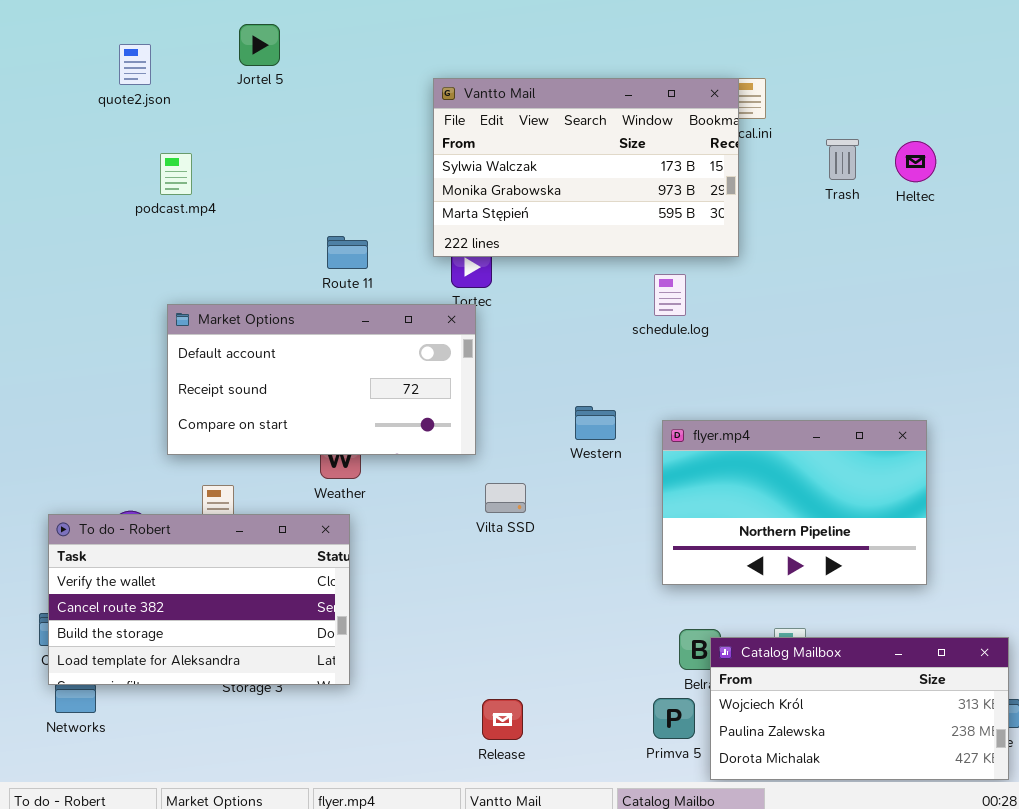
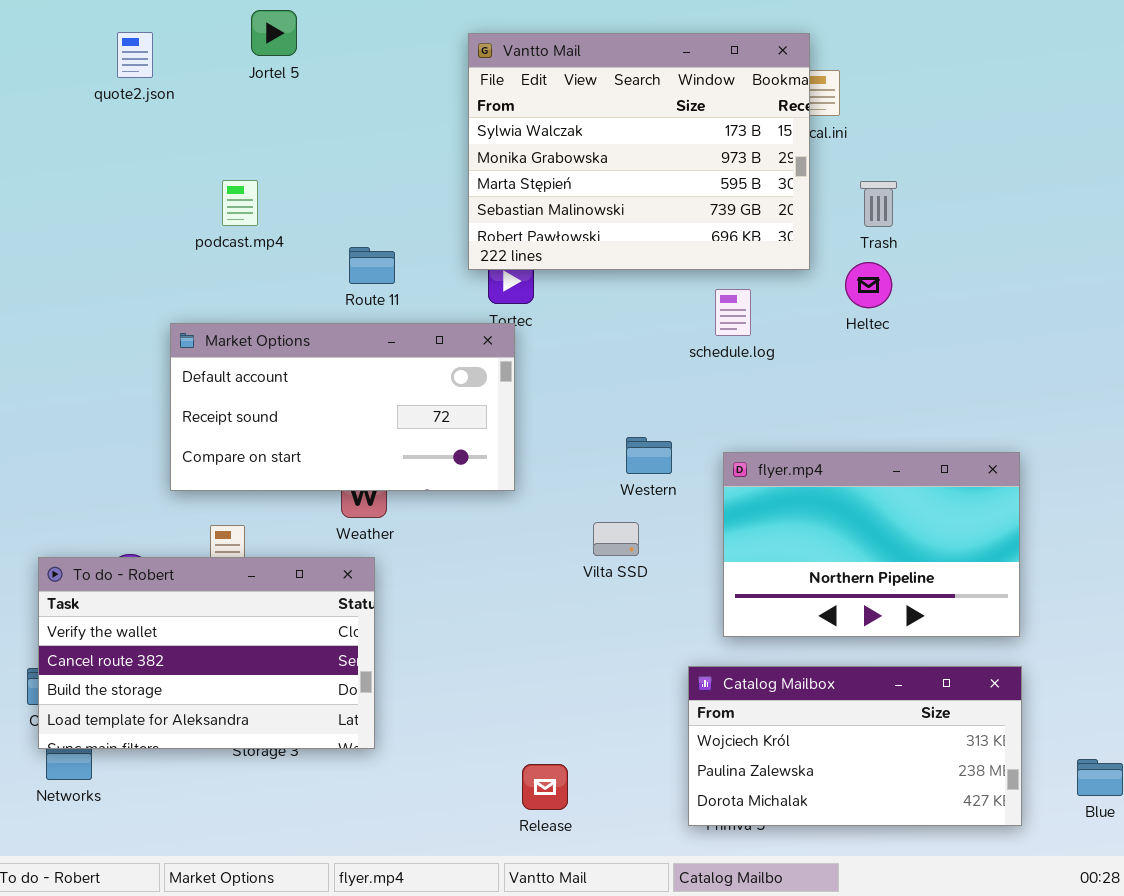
Vantto Mail: [433,78,739,257] -> [468,33,810,270], resized
Trash: [826,139,859,180] -> [860,181,897,227], moved
Heltec: [895,141,936,182] -> [845,262,892,308], moved
podcast.mp4: [160,153,192,195] -> [222,180,258,226], moved
Vilta SSD: [485,483,526,513] -> [593,522,639,556], moved
Catalog Mailbox: [710,637,1009,780] -> [688,666,1022,826], moved

